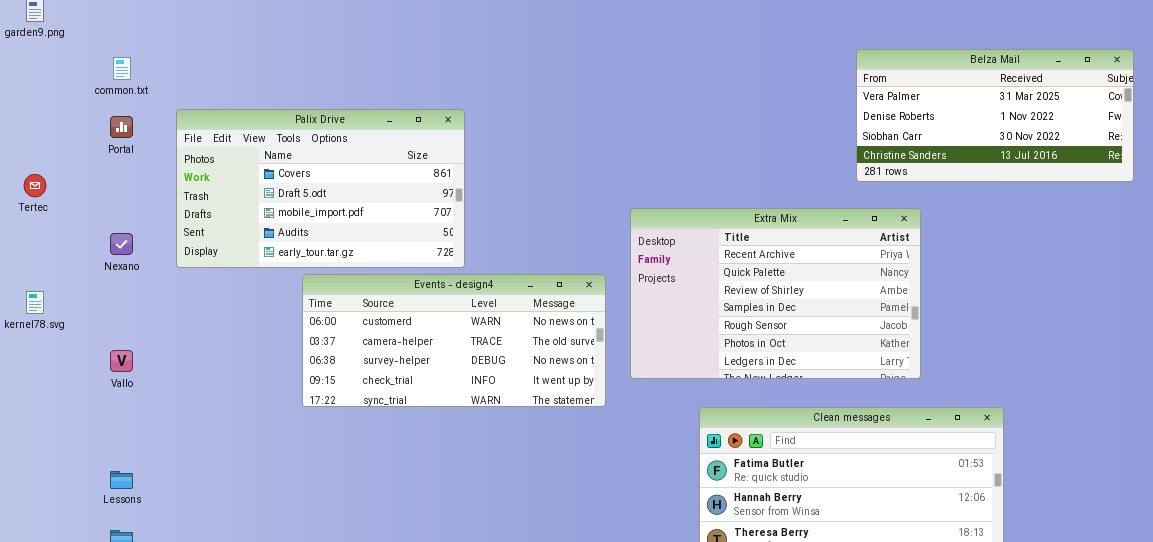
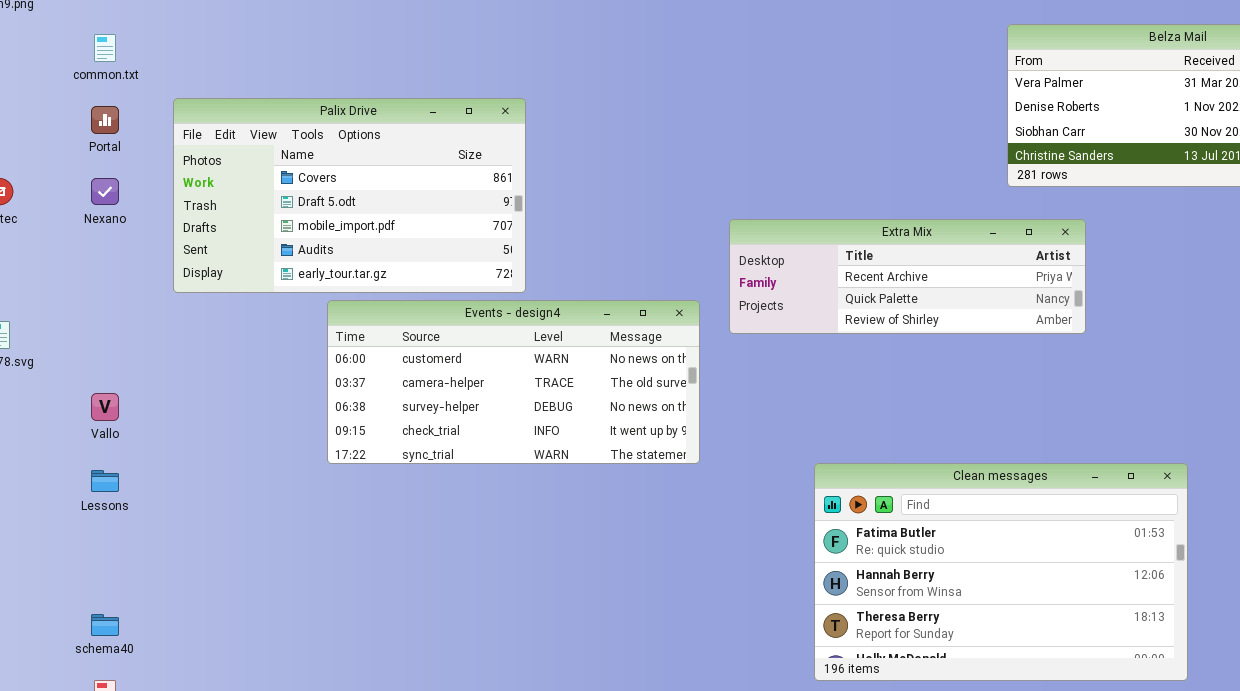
Extra Mix: [630,208,921,379] -> [729,219,1086,334], resized
Nexano: [110,233,133,255] -> [91,178,119,205], moved
Lessons: [110,471,133,489] -> [91,470,119,492], moved

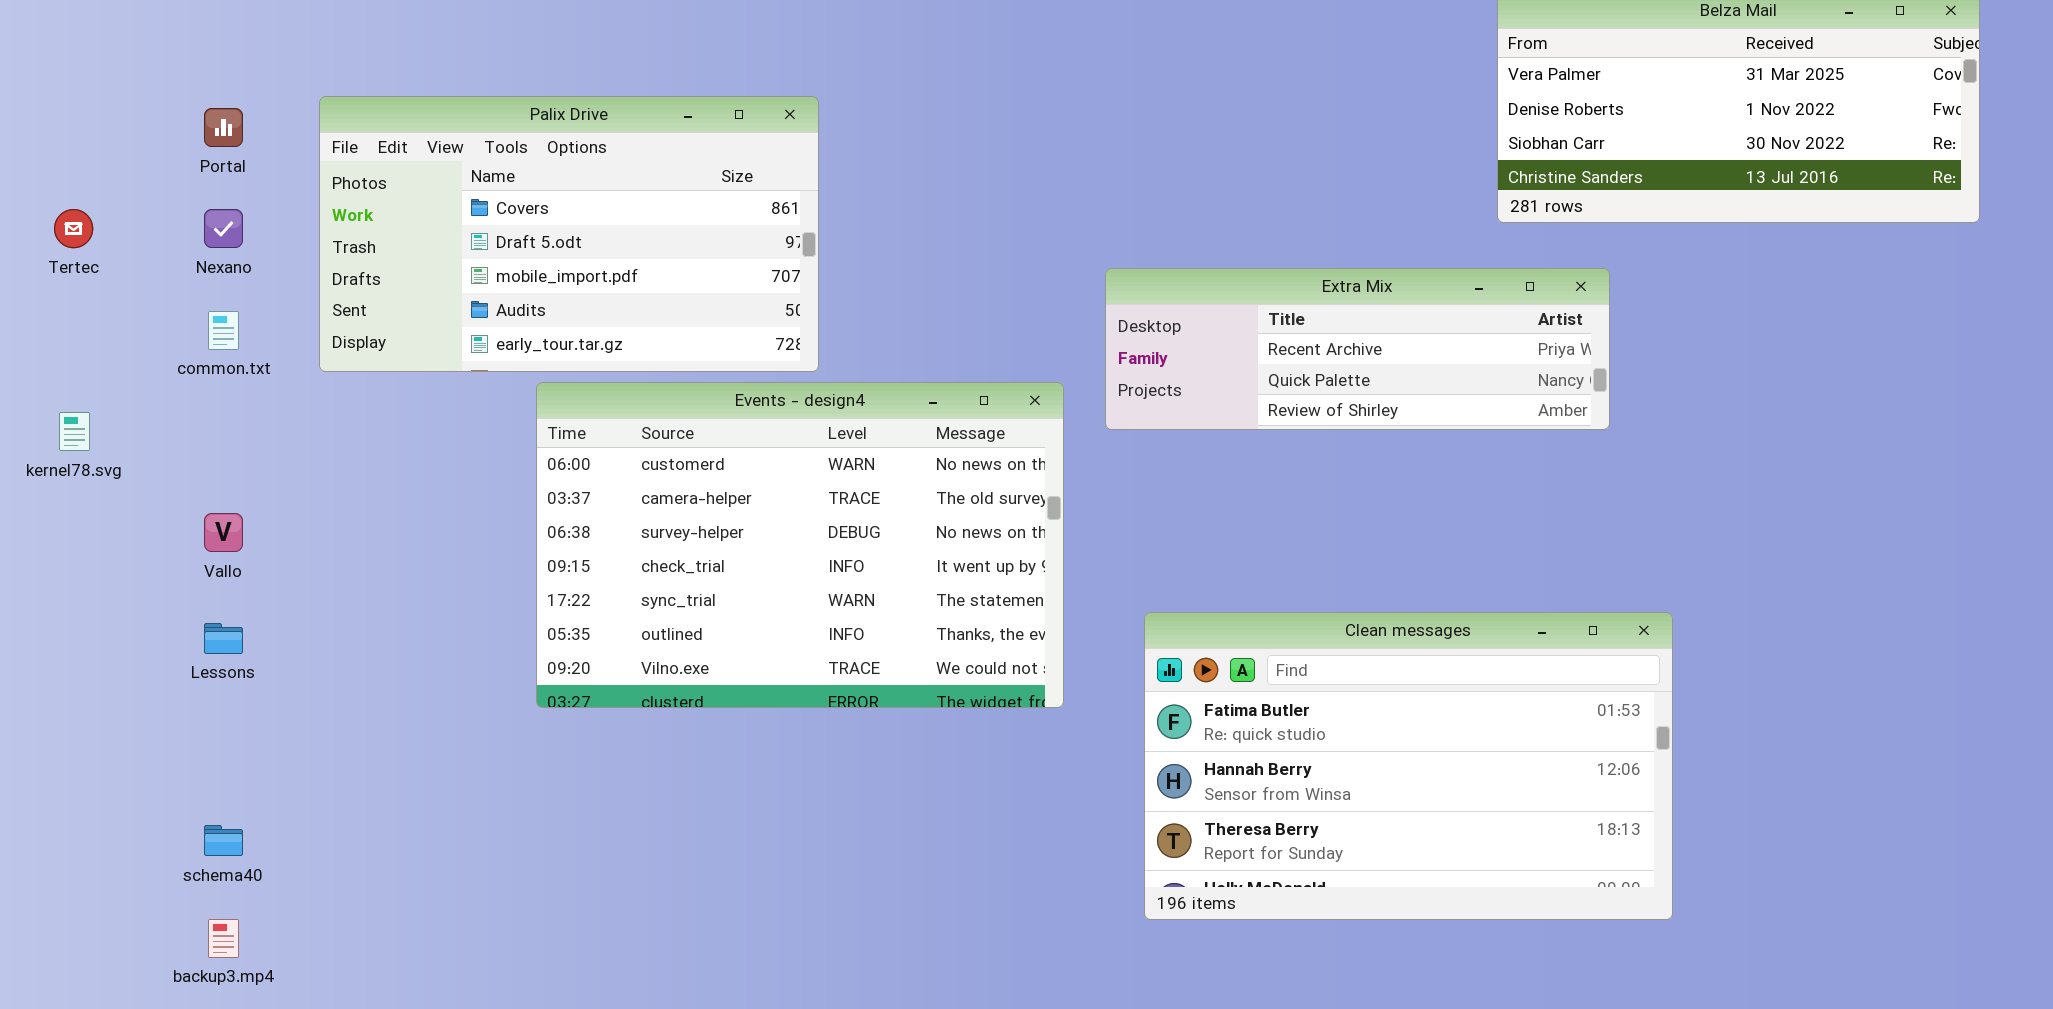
common.txt: [94,34,116,62] -> [208,311,239,350], moved
Events - design4: [327,300,700,464] -> [536,382,1064,708], resized
Clean messages: [814,463,1188,681] -> [1144,612,1673,920], moved

